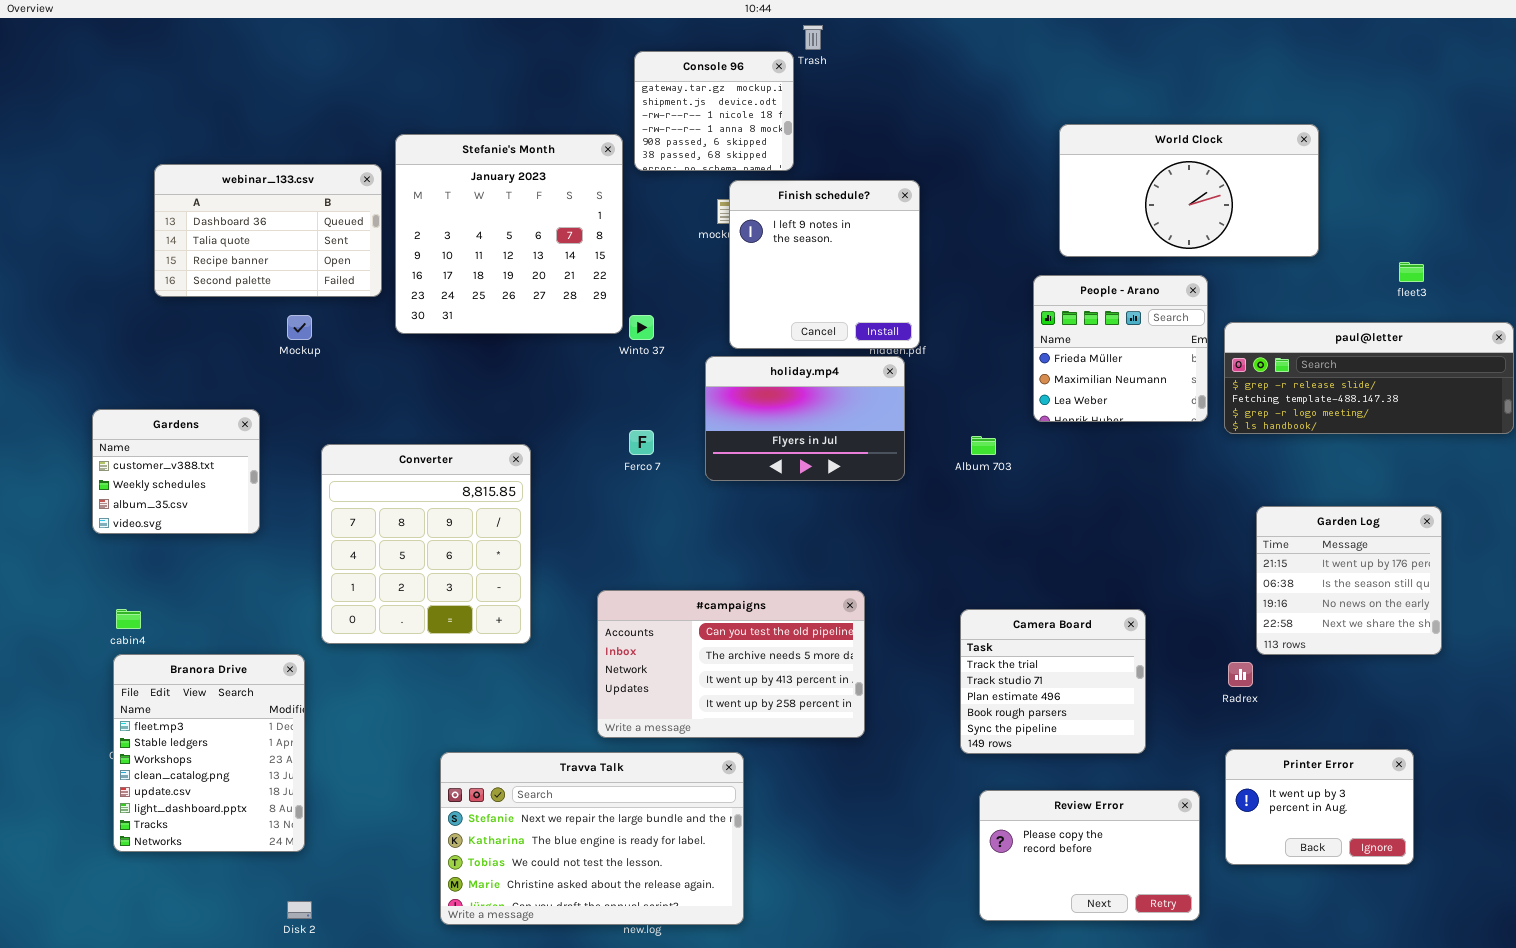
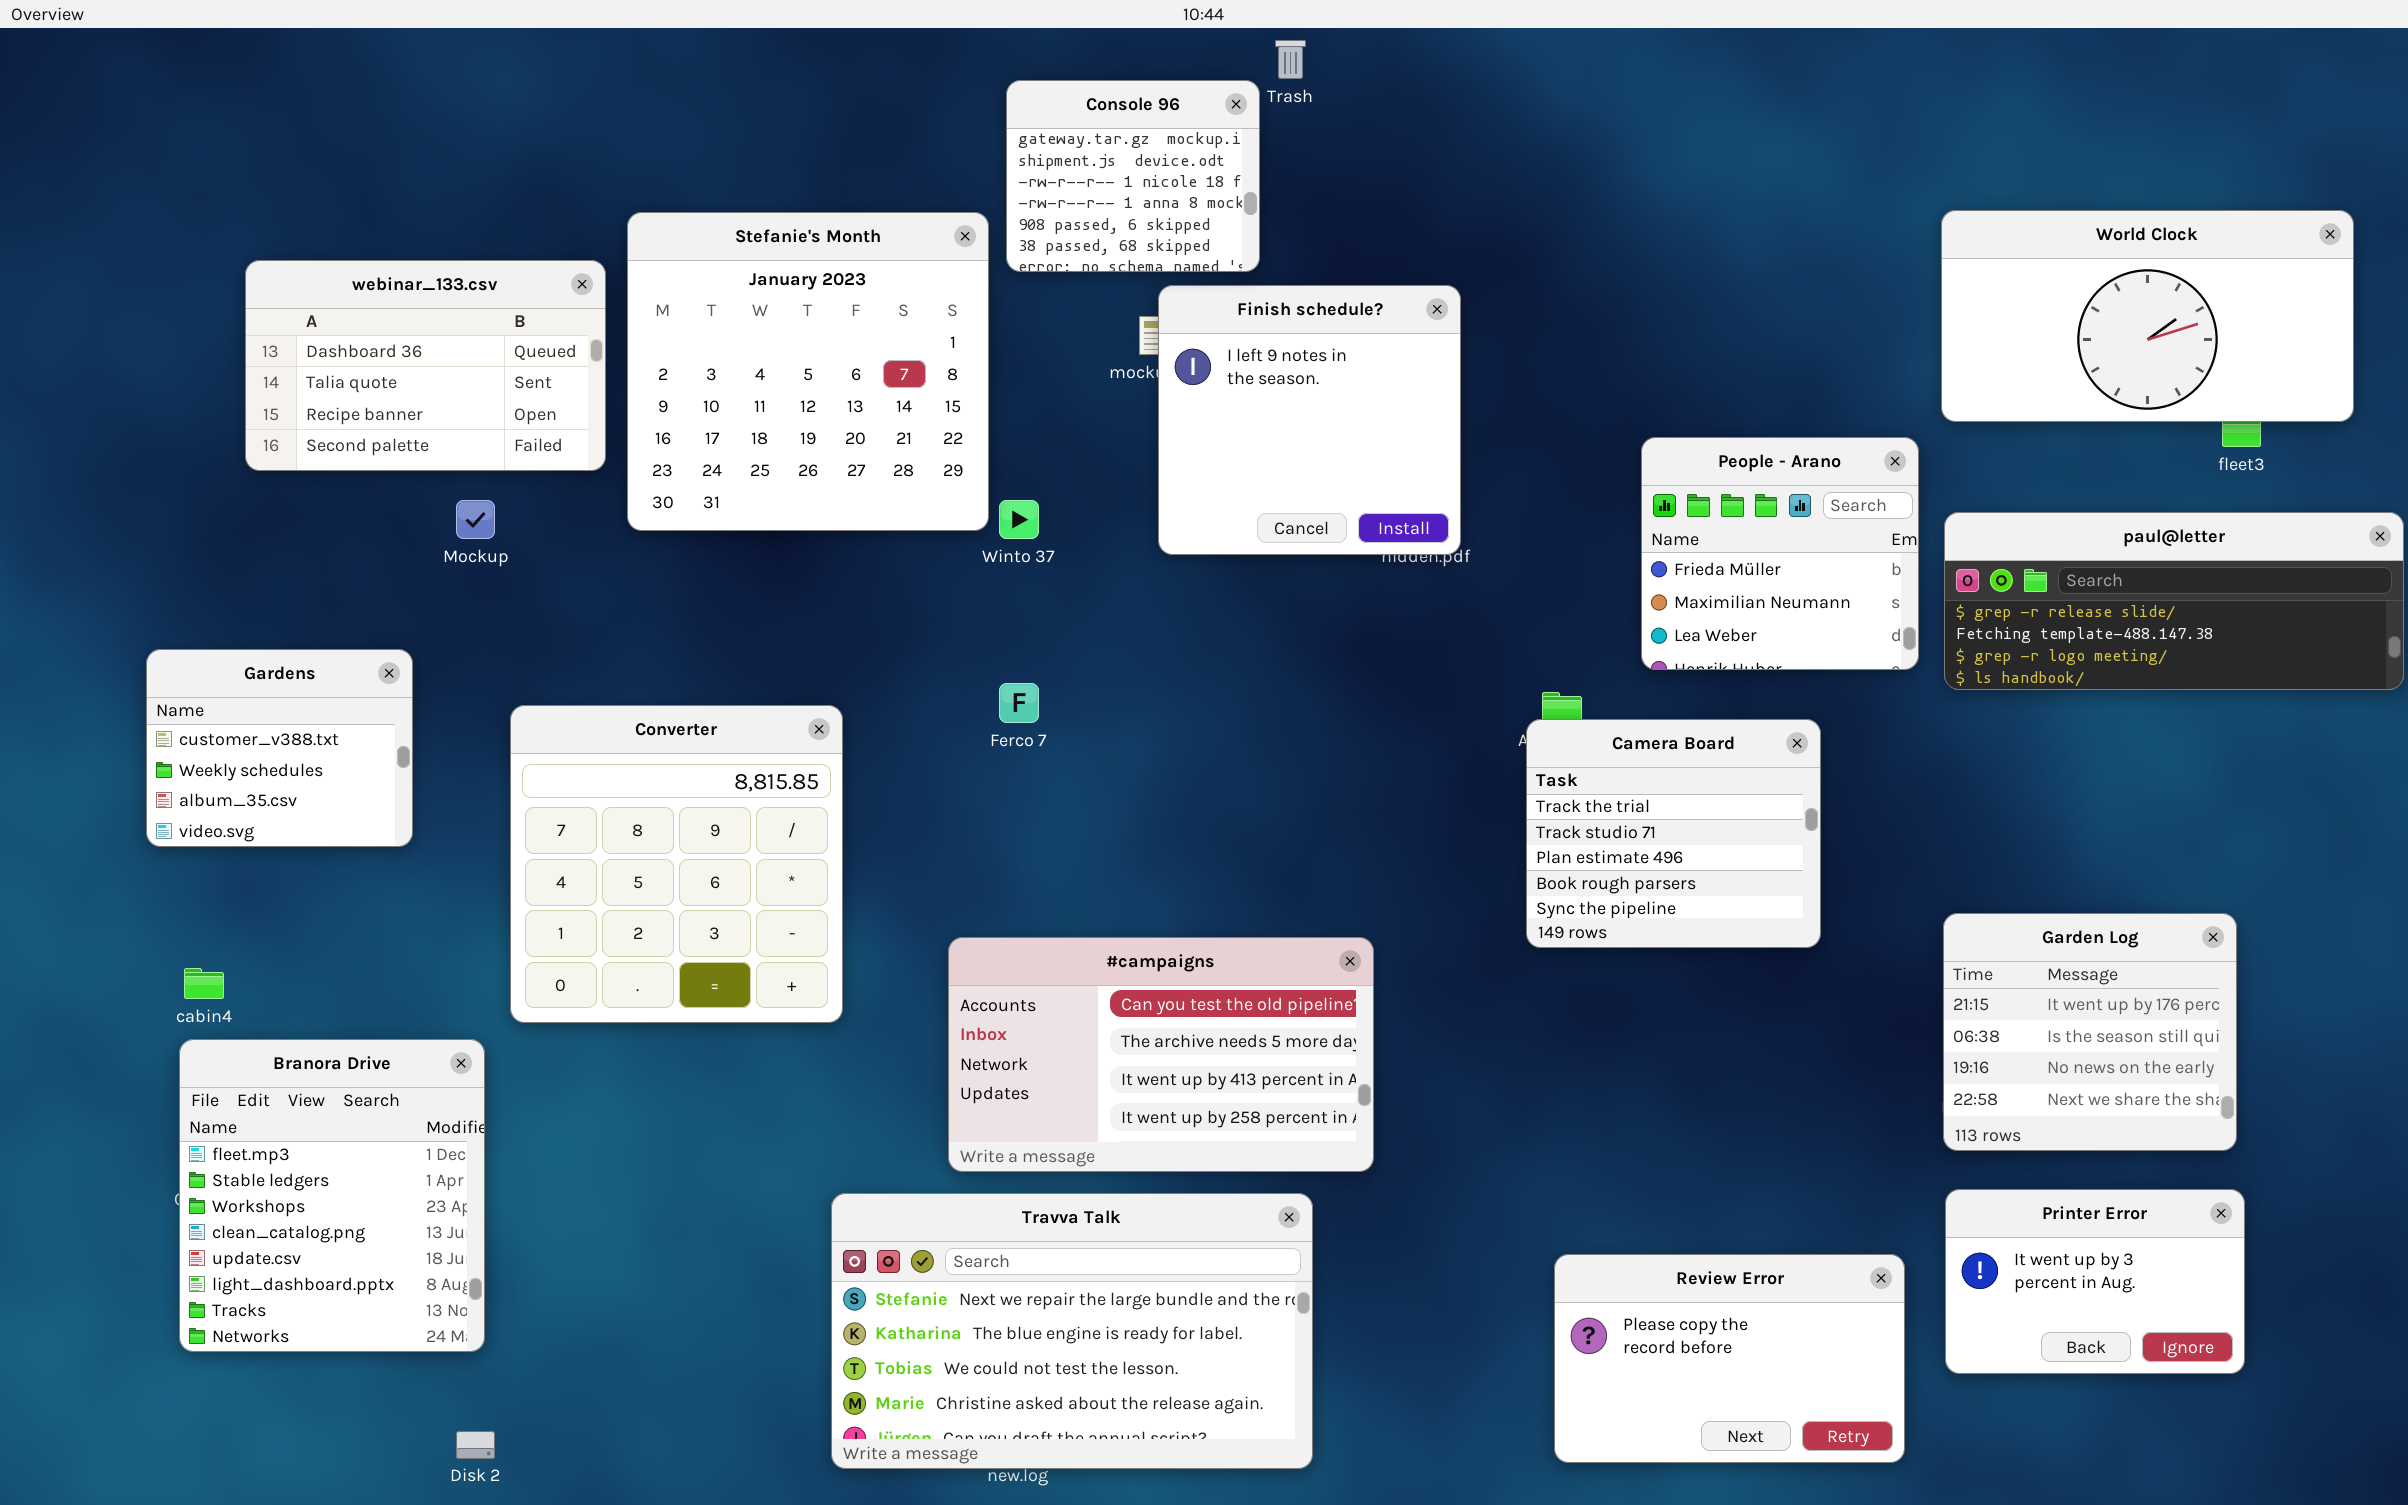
World Clock: [1059,124,1319,257] -> [1941,210,2354,422], moved
holiday.mp4: [705,356,905,481] -> none, closed
Garden Log: [1256,506,1442,655] -> [1943,913,2237,1151], moved
Camera Board: [960,609,1146,754] -> [1526,719,1821,948], moved
Travva Talk: [440,752,744,925] -> [831,1193,1313,1469], moved

